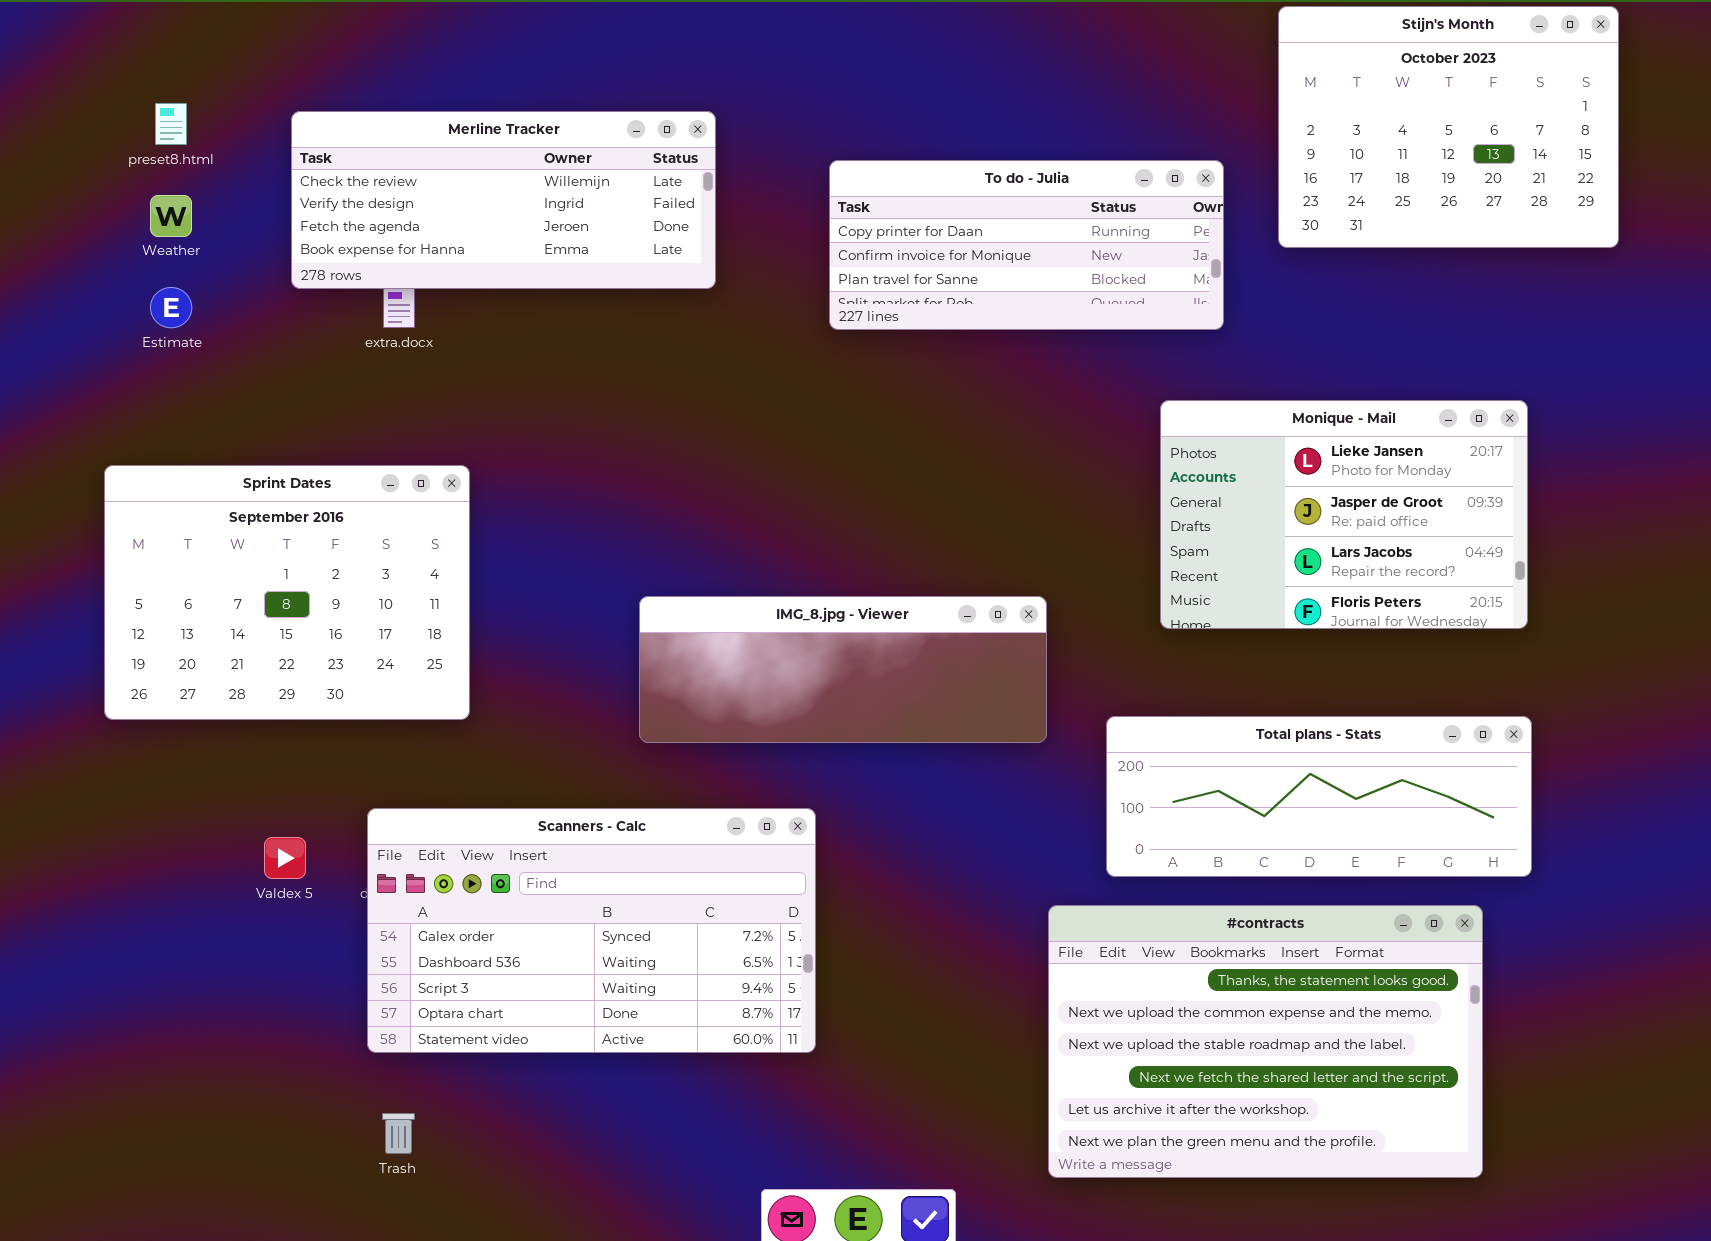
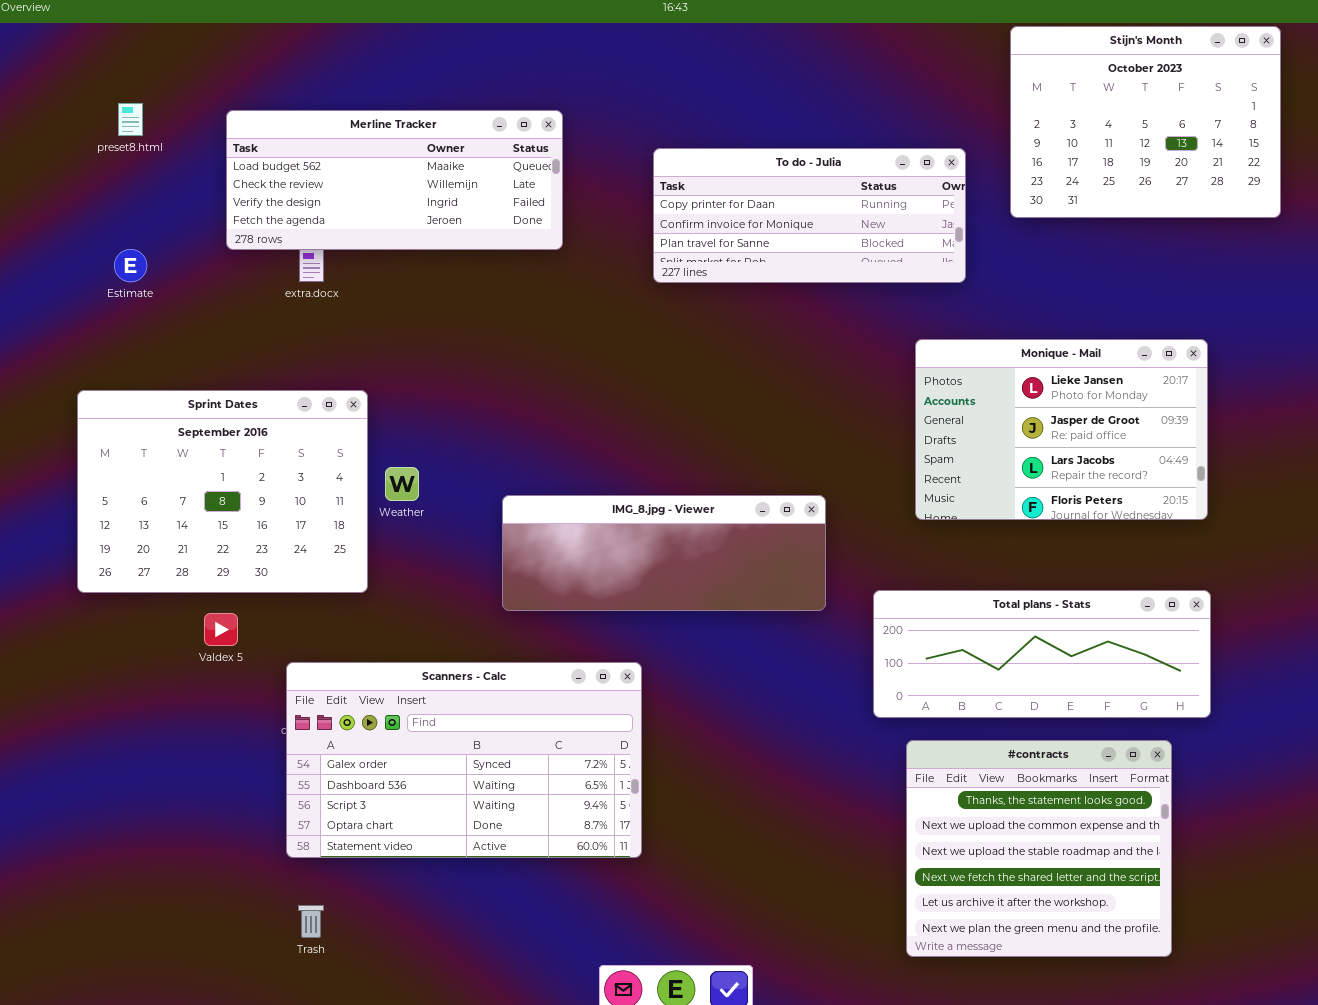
Merline Tracker: [291,111,716,289] -> [226,110,563,250], scrolled up 1 row
Weather: [150,195,192,237] -> [385,467,419,501], moved
Valdex 5: [264,837,306,879] -> [204,613,238,646], moved
#contracts: [1048,905,1483,1178] -> [906,740,1172,957], resized

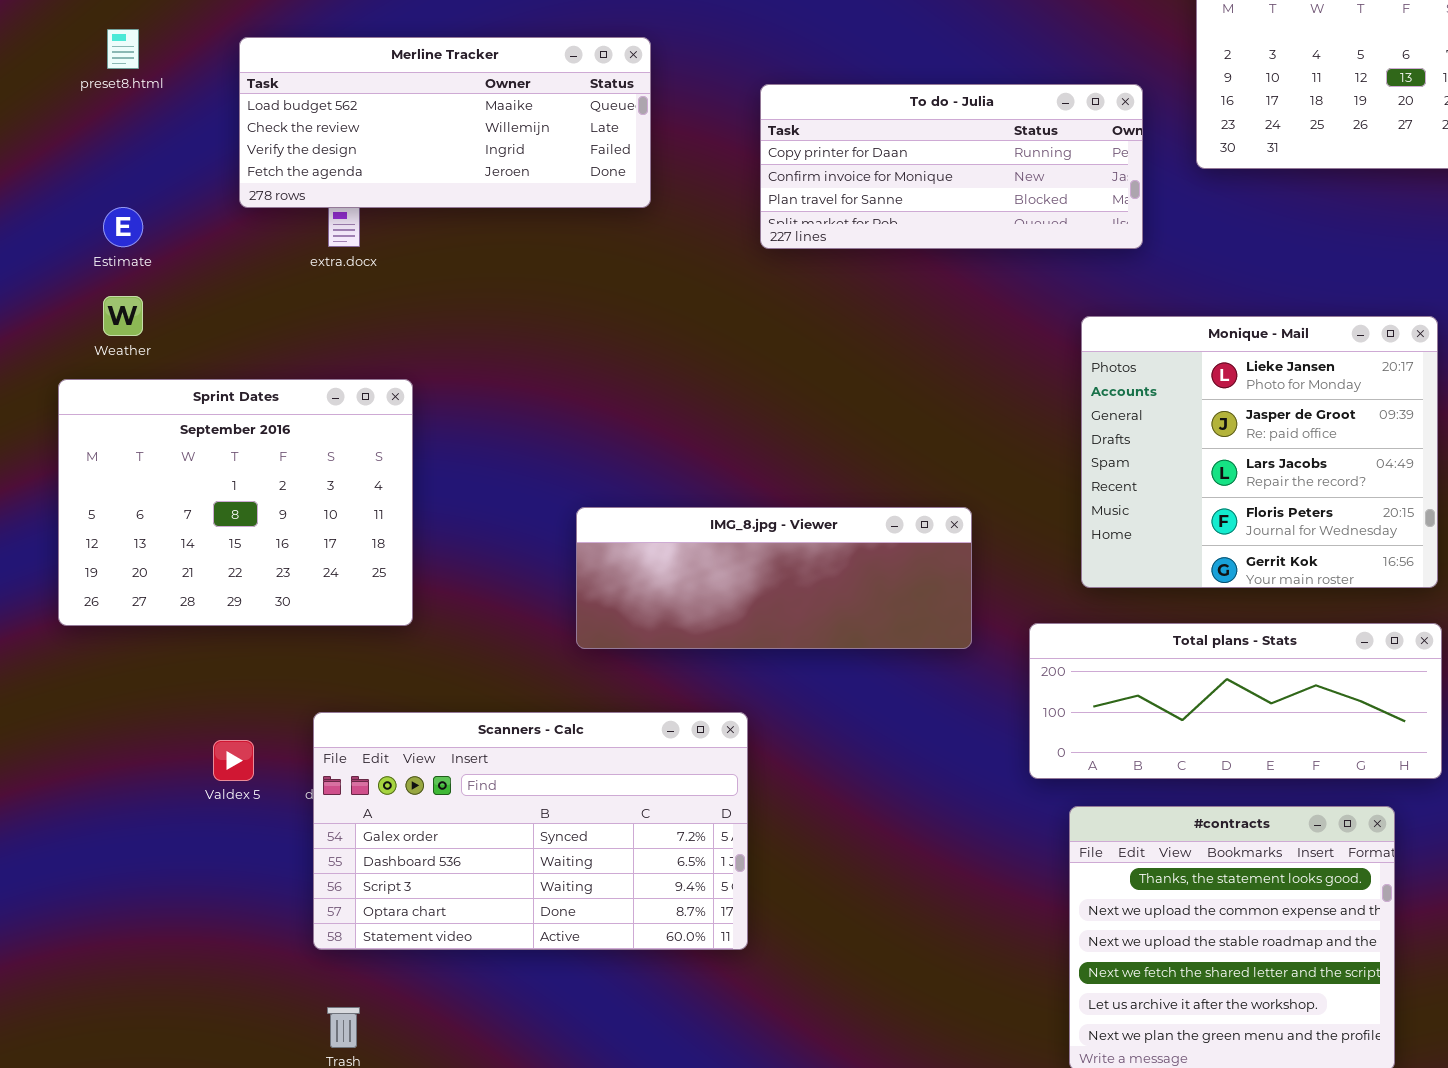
Monique - Mail: [915,339,1208,520] -> [1081,316,1438,588], resized
Weather: [385,467,419,501] -> [103,296,143,336], moved
Valdex 5: [204,613,238,646] -> [213,740,254,781], moved

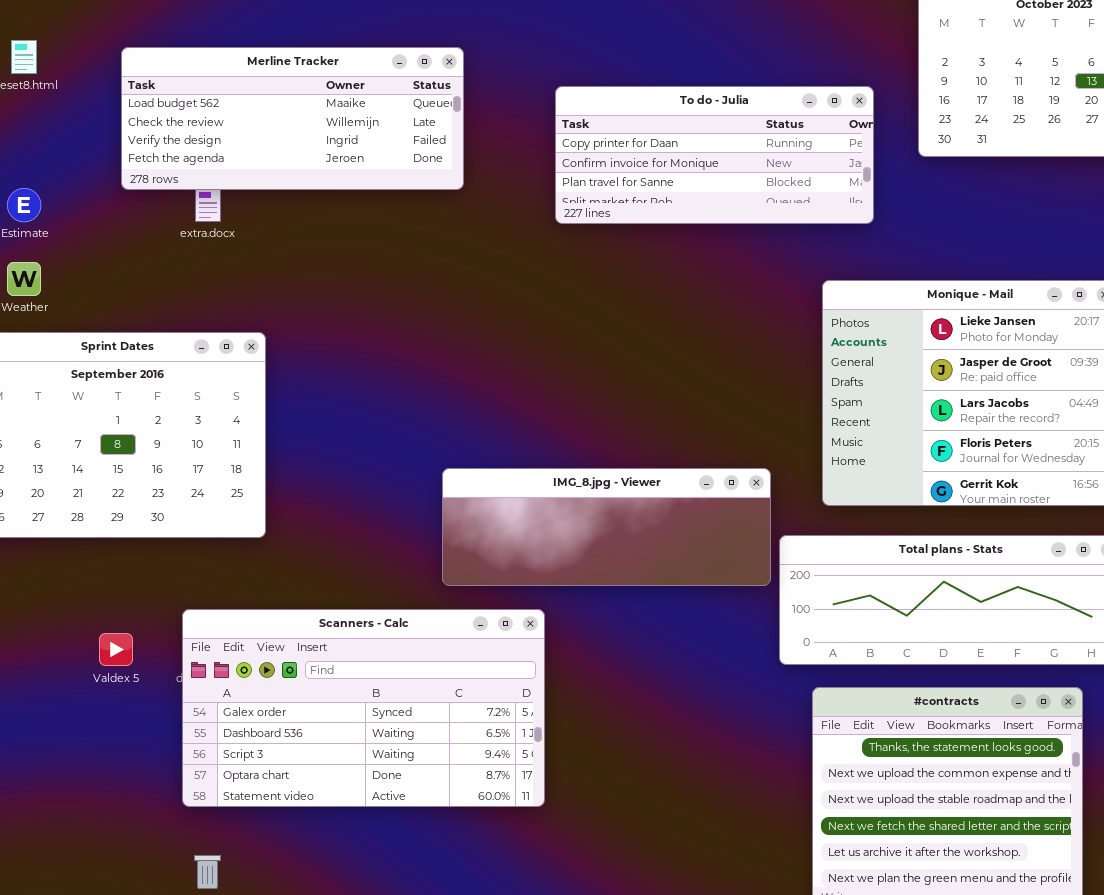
IMG_8.jpg - Viewer: [576,507,972,649] -> [442,468,771,586], moved

